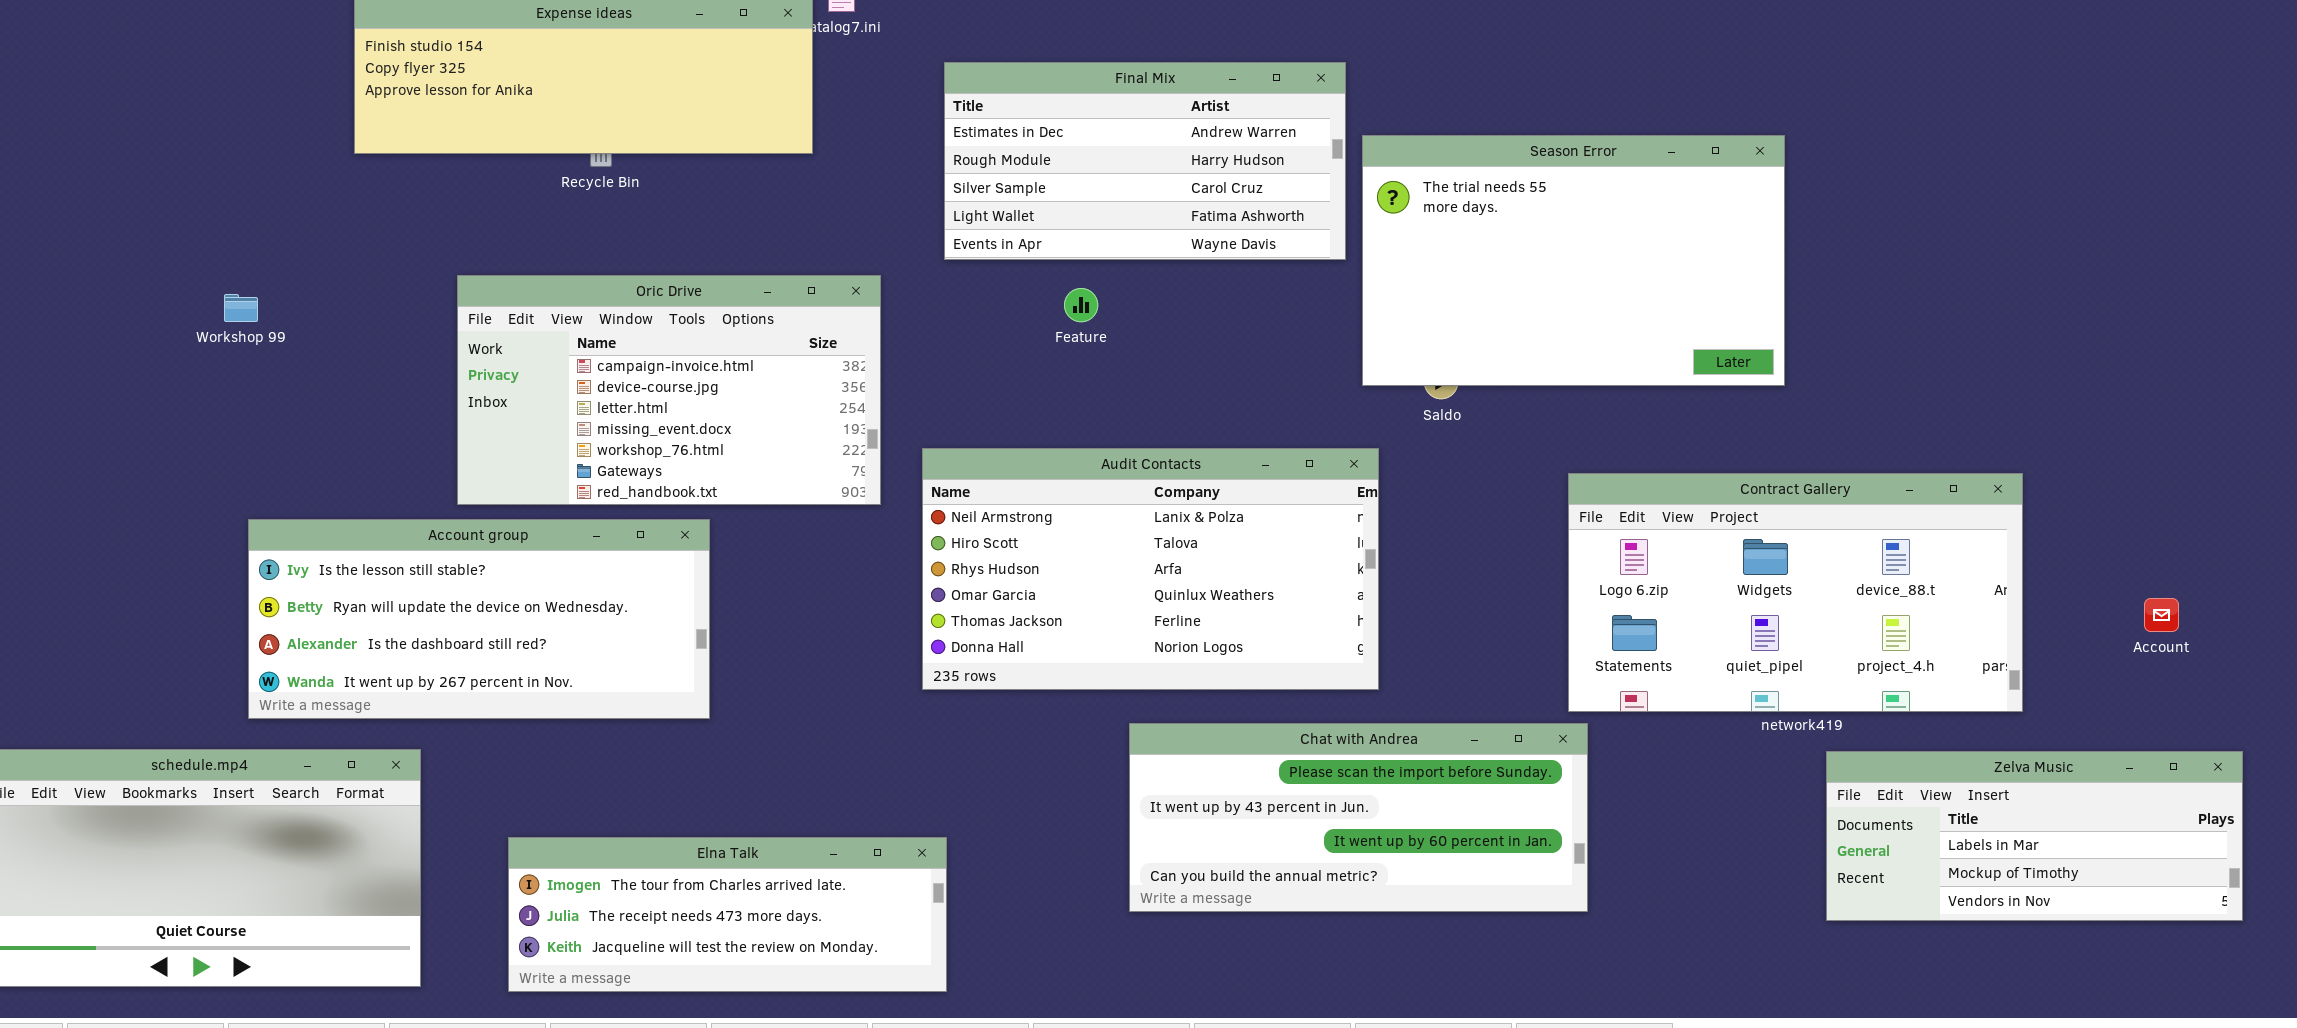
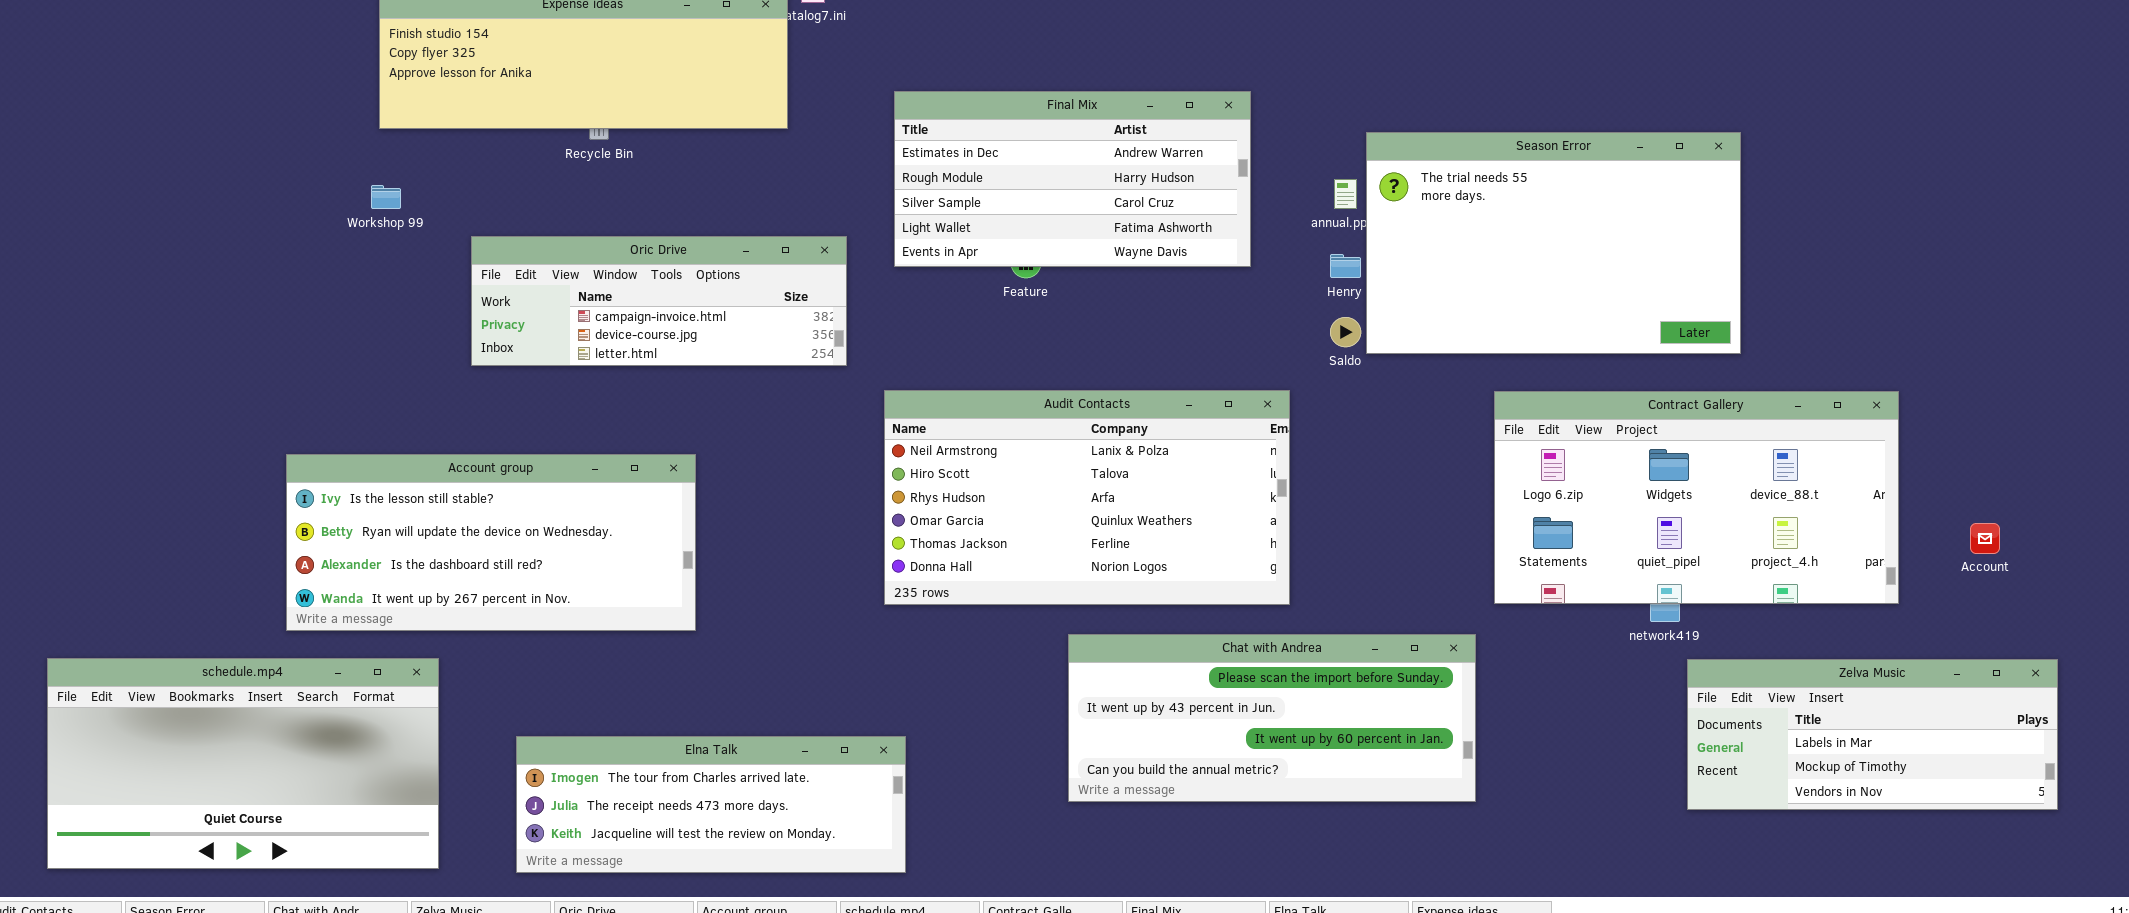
Final Mix: [944,62,1346,260] -> [894,91,1251,267], moved
Season Error: [1362,135,1785,386] -> [1366,132,1741,354], moved
Oric Drive: [457,275,881,505] -> [471,236,847,366], resized
Workshop 99: [224,294,258,322] -> [371,185,401,209], moved
Contract Gallery: [1568,473,2023,712] -> [1494,391,1899,604], moved

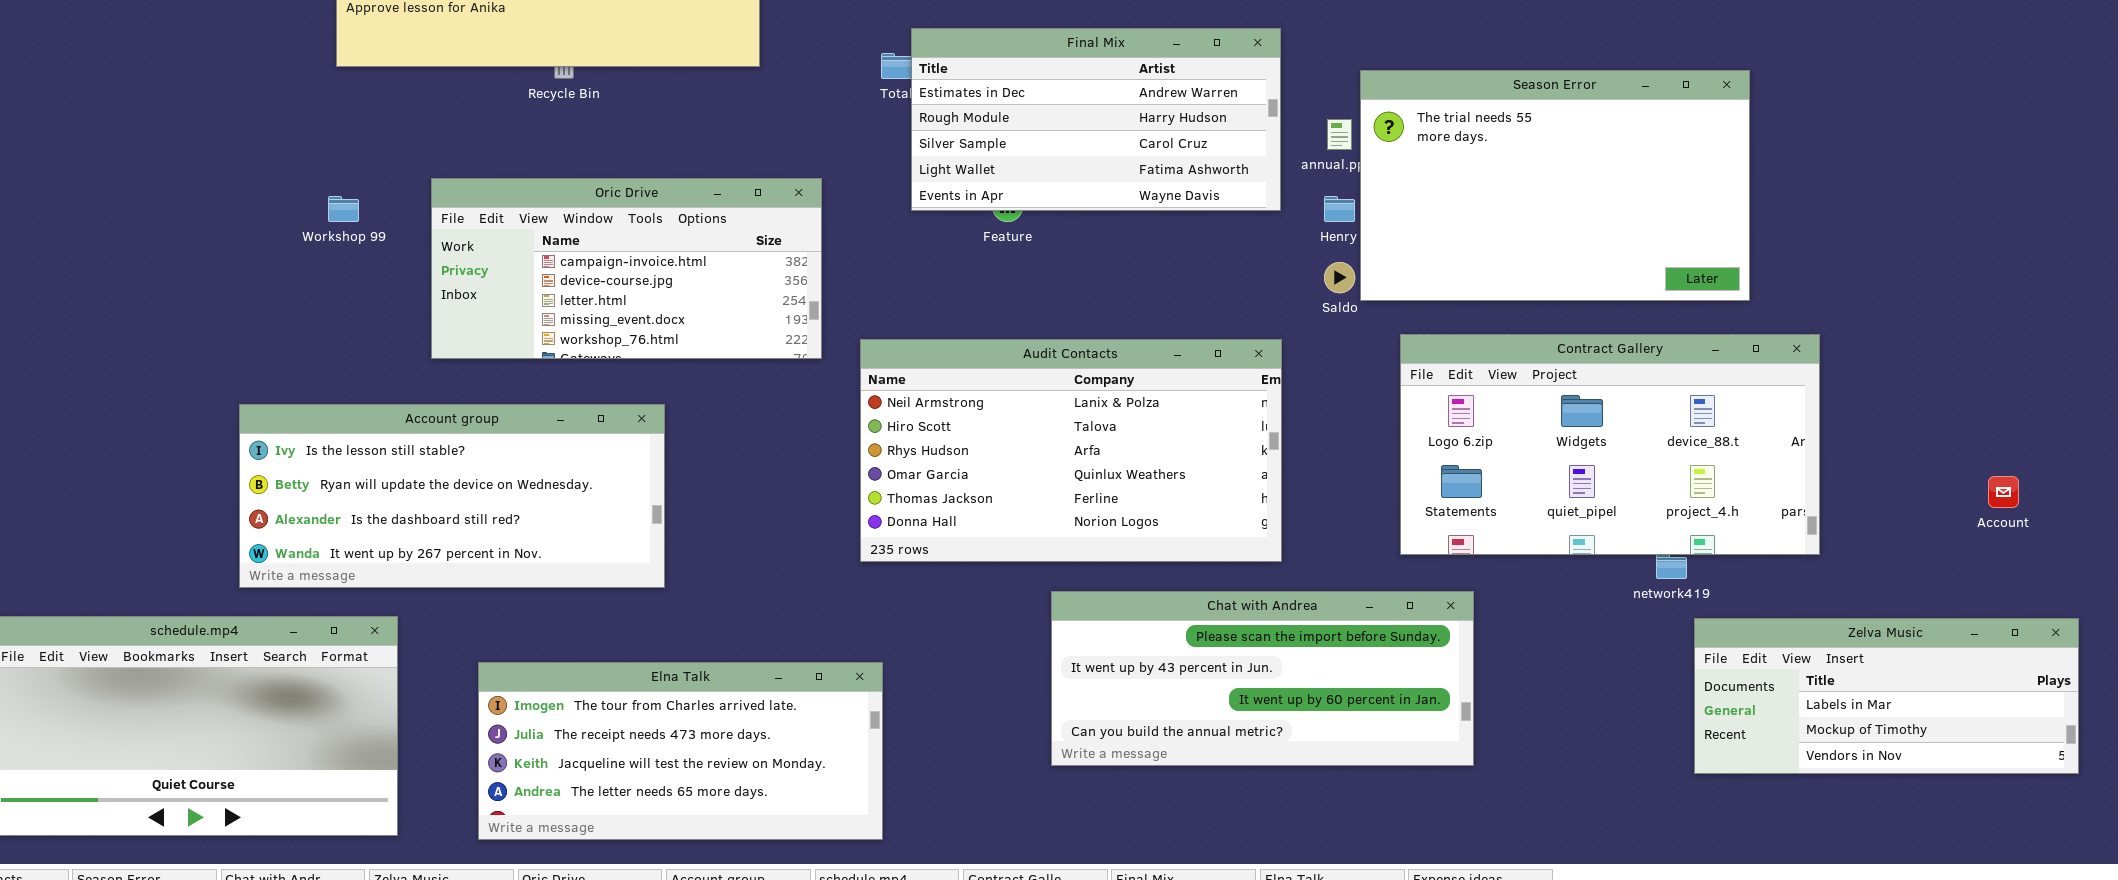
Final Mix: [894,91,1251,267] -> [911,28,1281,211], moved
Workshop 99: [371,185,401,209] -> [328,196,359,222], moved
Oric Drive: [471,236,847,366] -> [431,178,822,359], resized
Contract Gallery: [1494,391,1899,604] -> [1400,334,1820,555], moved
Elna Talk: [516,736,906,873] -> [478,662,883,840], resized

